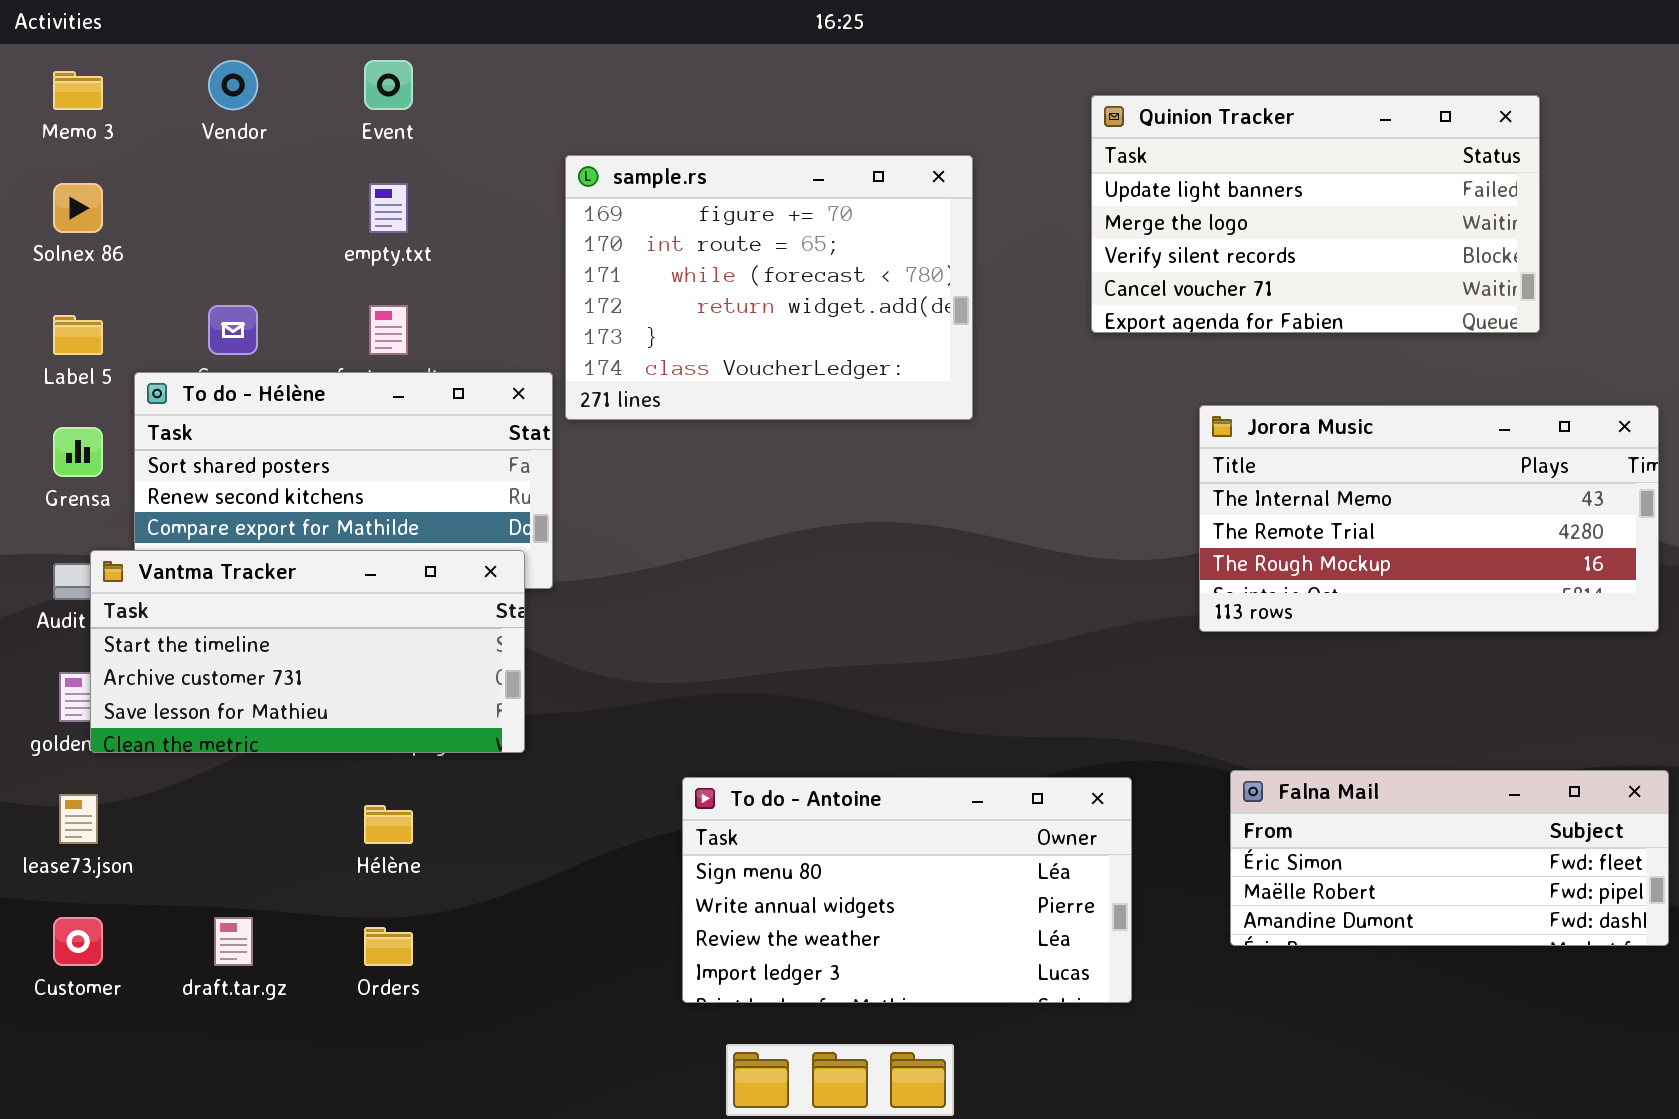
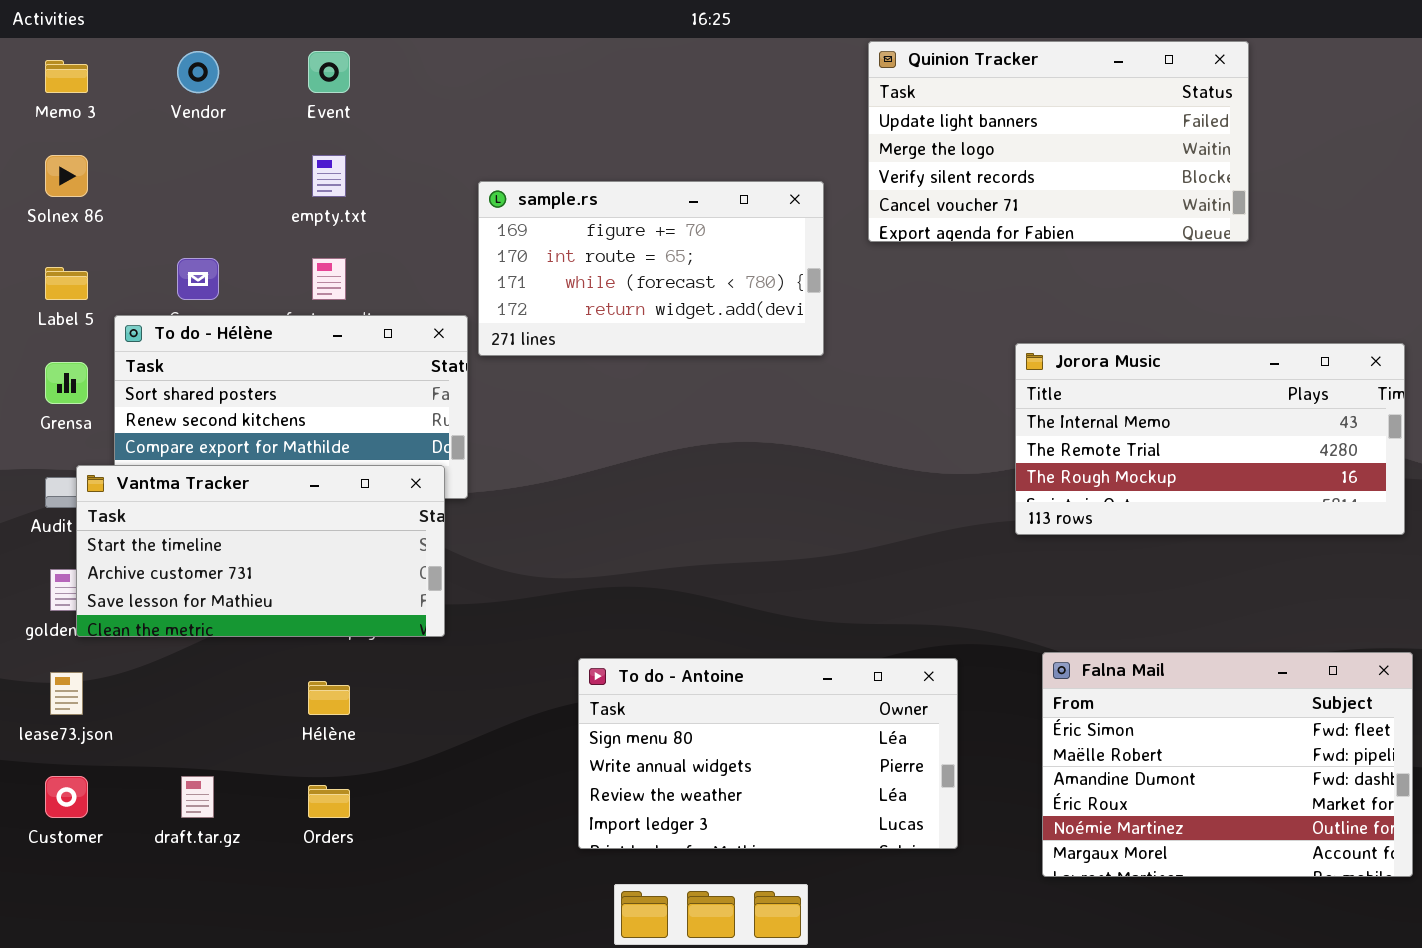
Quinion Tracker: [1091,95,1540,333] -> [868,41,1249,242], moved
sample.rs: [565,155,973,420] -> [478,181,824,356], resized
Falna Mail: [1230,770,1669,946] -> [1042,652,1413,877], resized

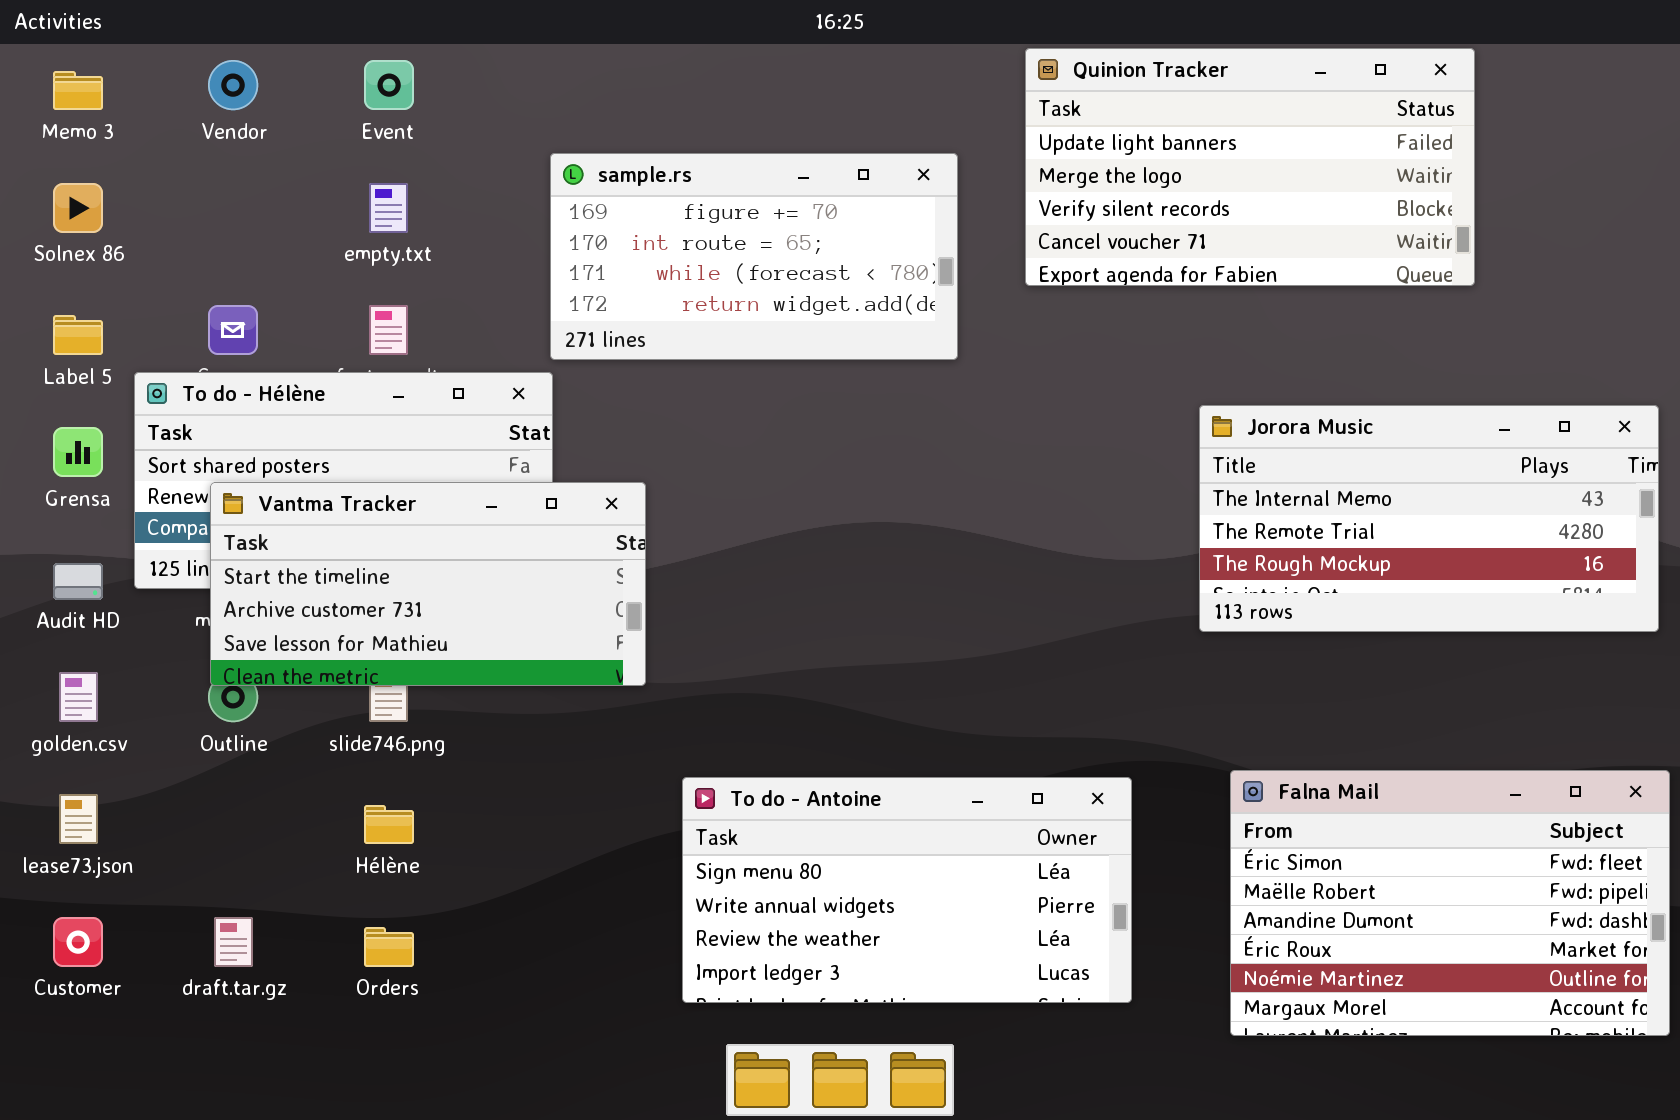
sample.rs: [478,181,824,356] -> [550,153,958,360], moved
Vantma Tracker: [76,465,445,637] -> [210,482,646,686], moved

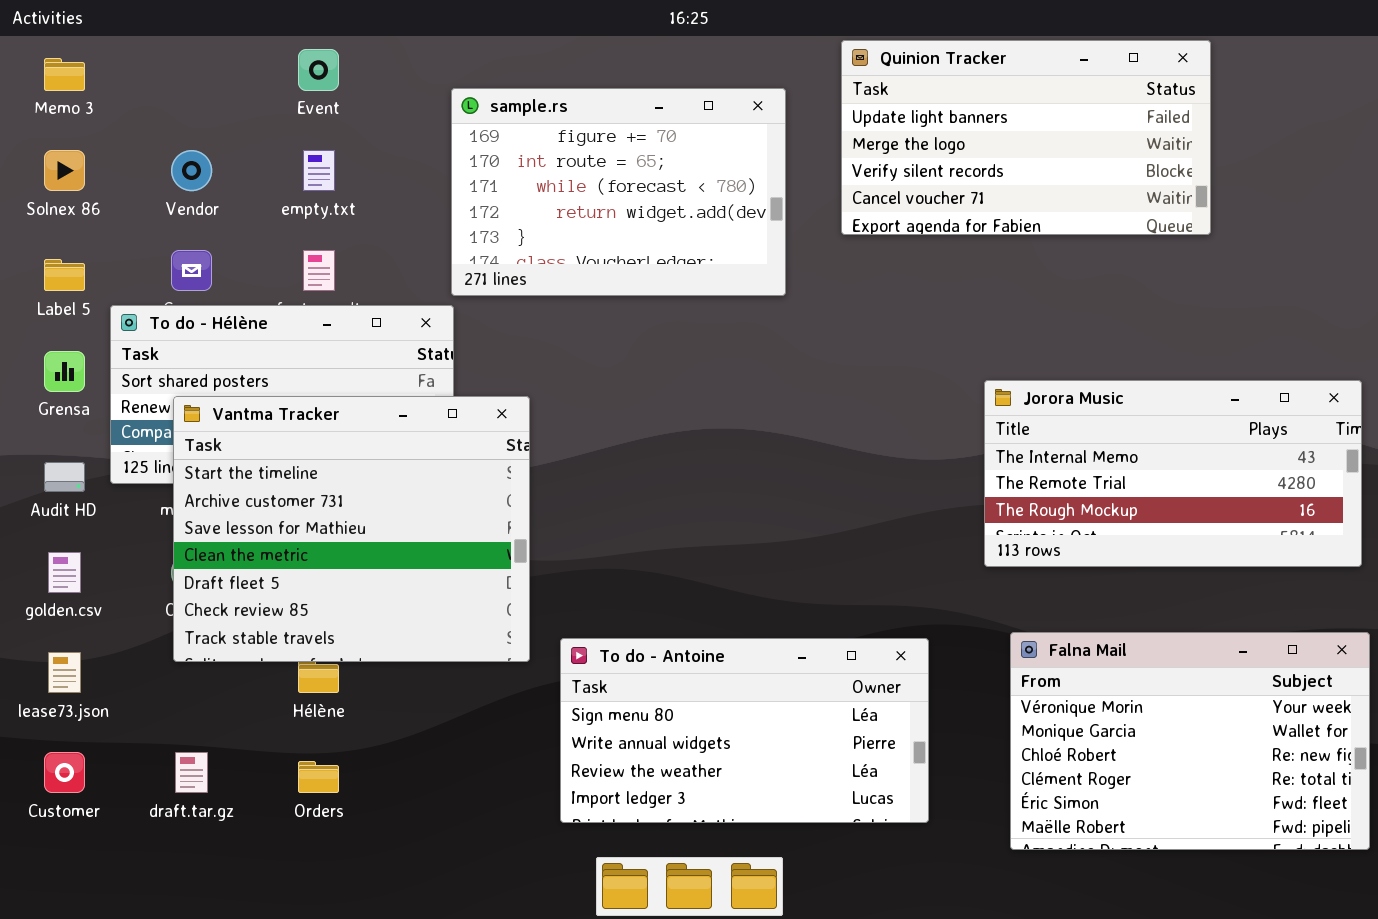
Vendor: [208,60,258,110] -> [171,150,212,191], moved
sample.rs: [550,153,958,360] -> [451,88,786,296], resized
Jorora Music: [1199,405,1659,632] -> [984,380,1362,567], moved
Vantma Tracker: [210,482,646,686] -> [173,396,530,662], resized
Falna Mail: [1230,770,1670,1036] -> [1010,632,1370,850], scrolled up 4 rows

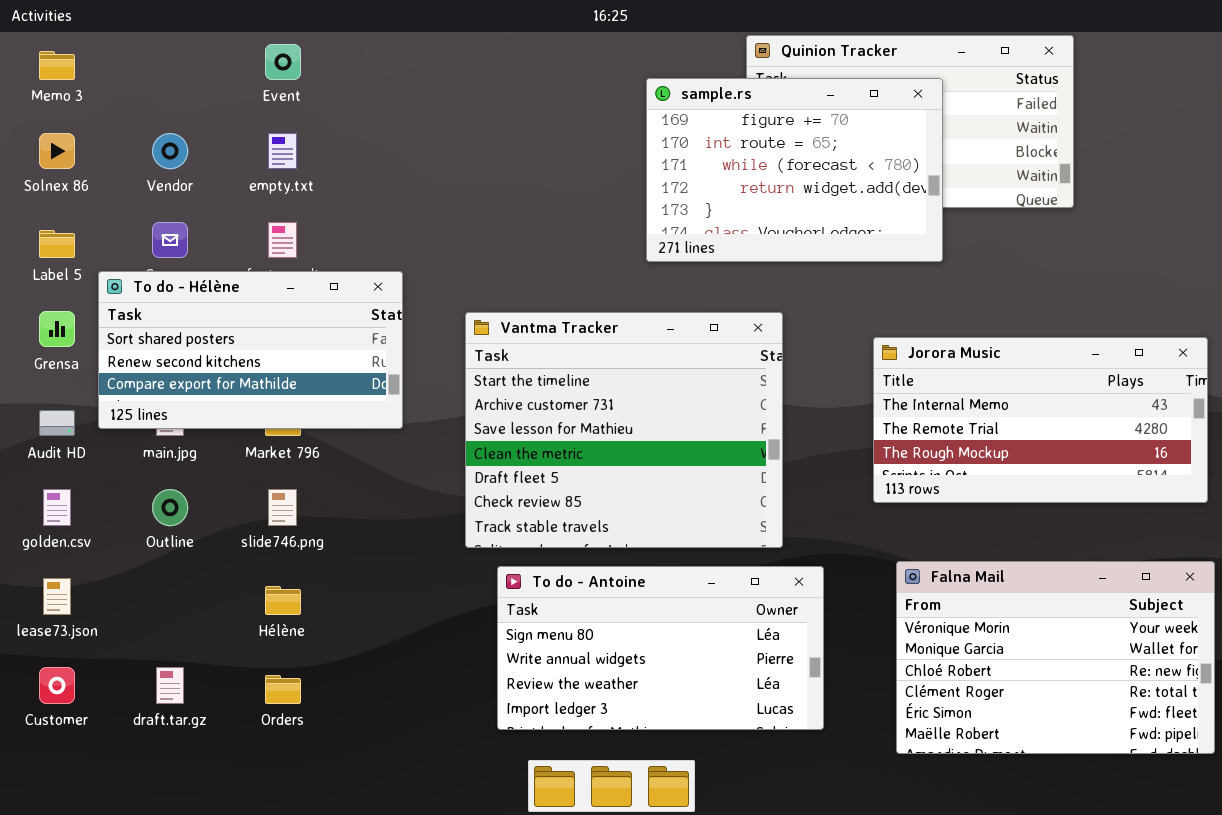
sample.rs: [451,88,786,296] -> [646,78,943,262], moved
Vantma Tracker: [173,396,530,662] -> [465,312,783,548], moved

